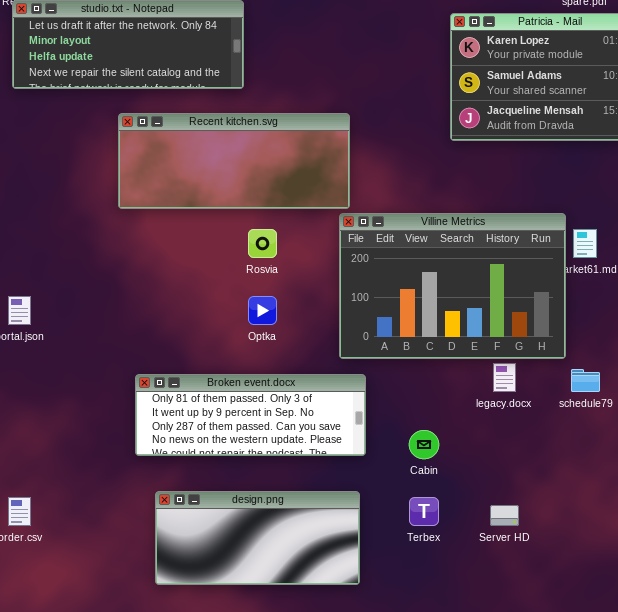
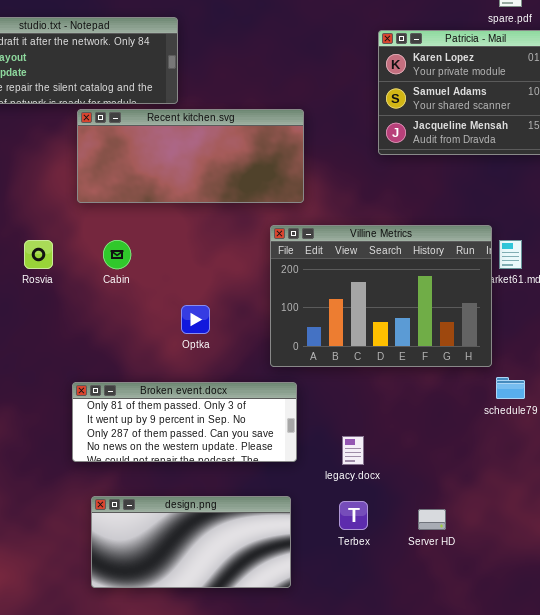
Recent kitchen.svg: [118,113,350,209] -> [77,109,304,203], moved
Rosvia: [248,229,277,258] -> [24,240,53,269], moved
legacy.docx: [493,363,516,392] -> [342,436,364,465], moved
Cabin: [409,430,439,459] -> [103,240,131,269], moved

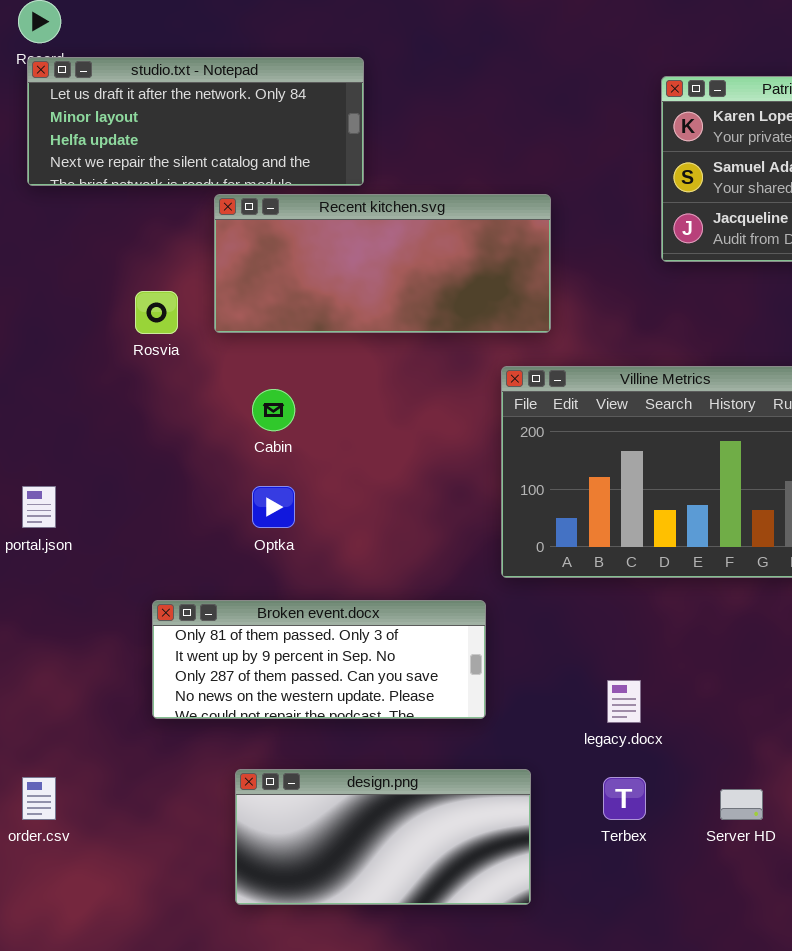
Rosvia: [24,240,53,269] -> [135,291,178,334], moved
Optka: [181,305,210,334] -> [252,486,295,528], moved
Broken event.docx: [72,382,297,462] -> [152,600,486,719], moved

